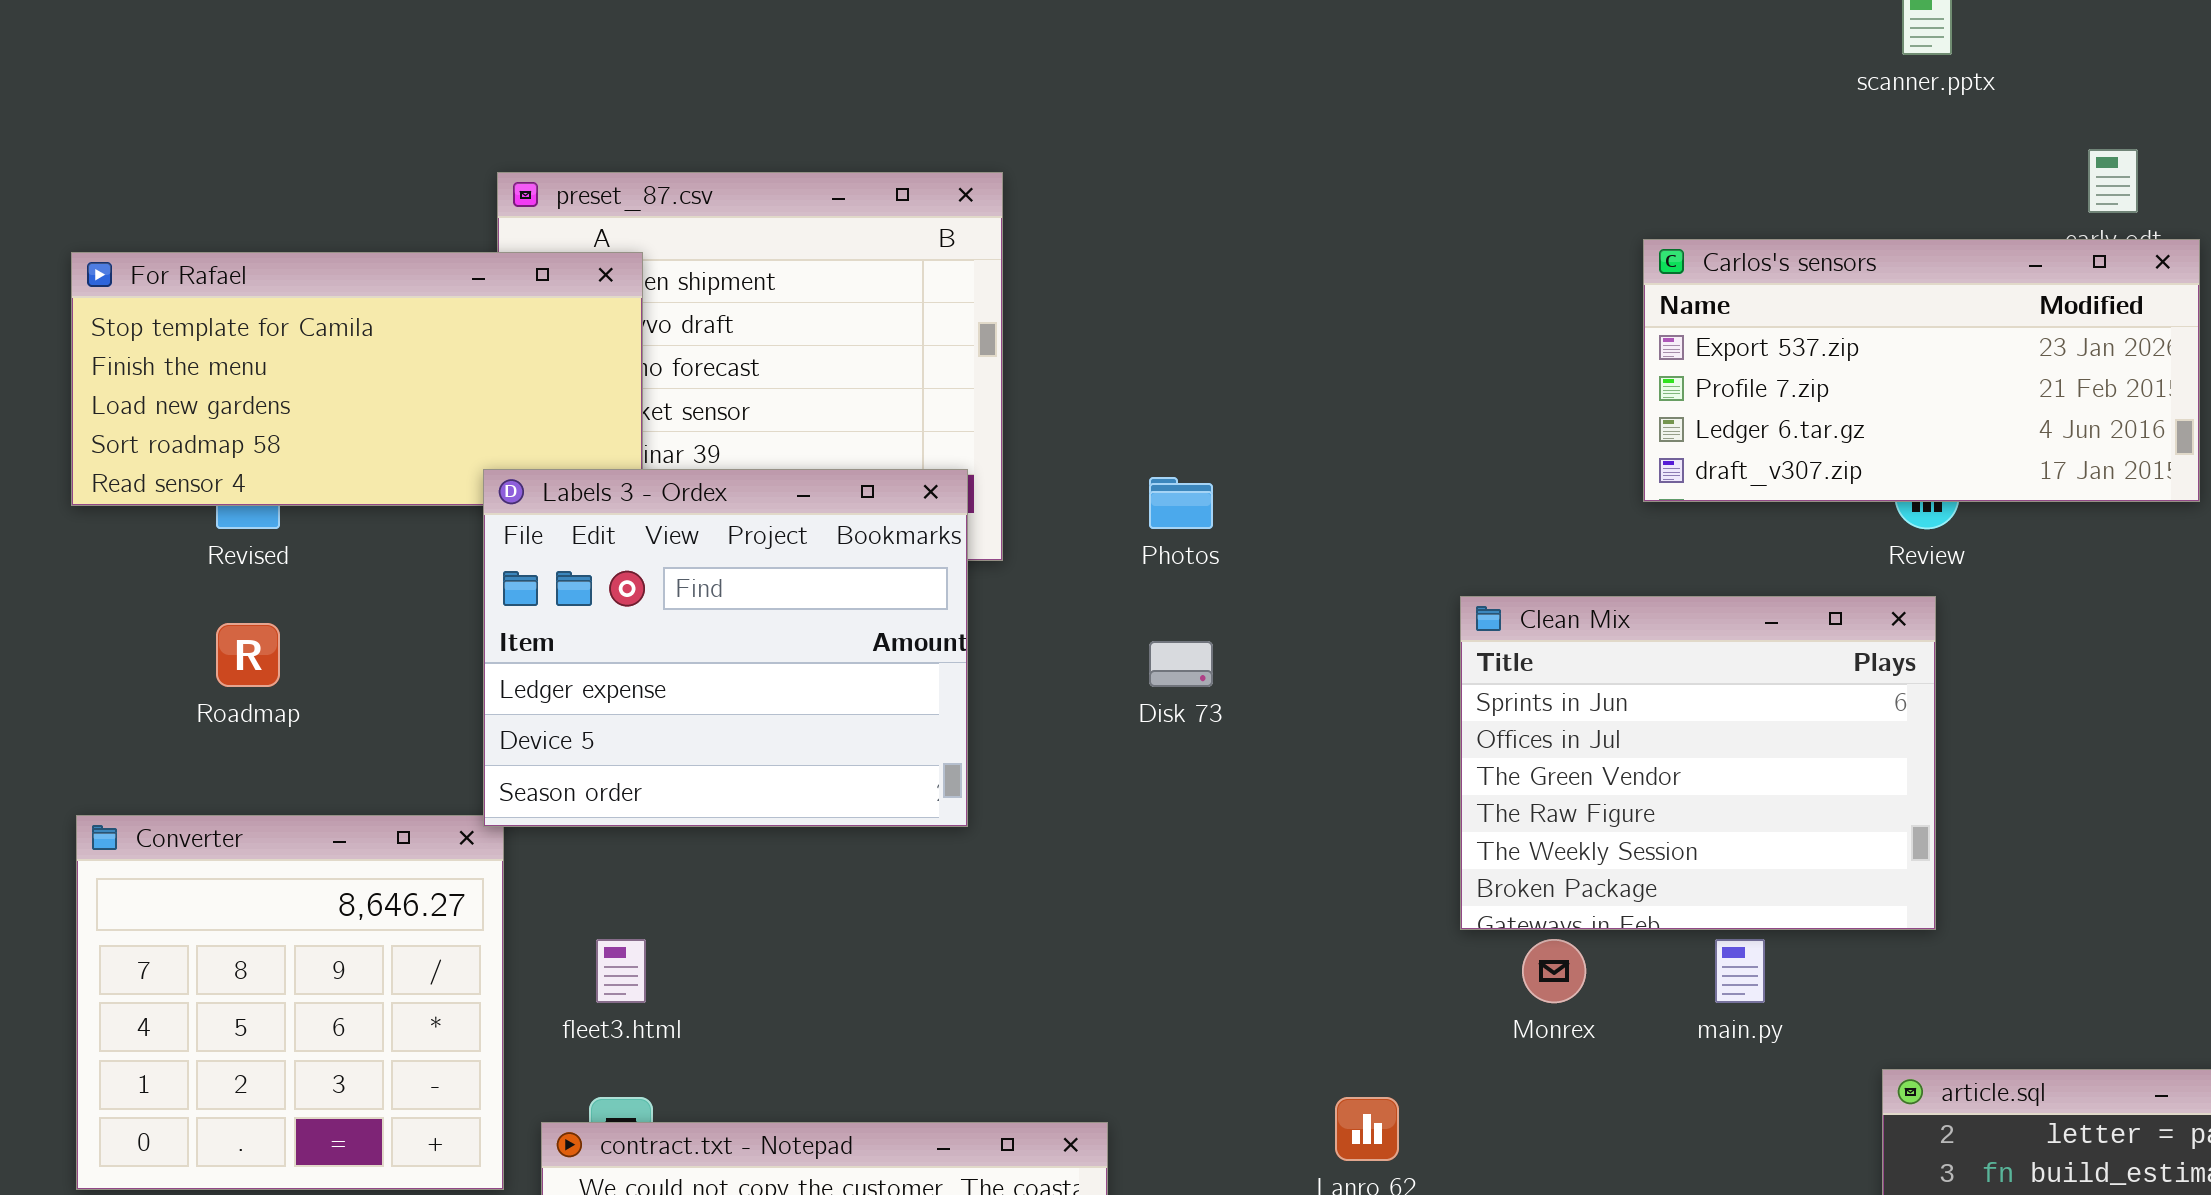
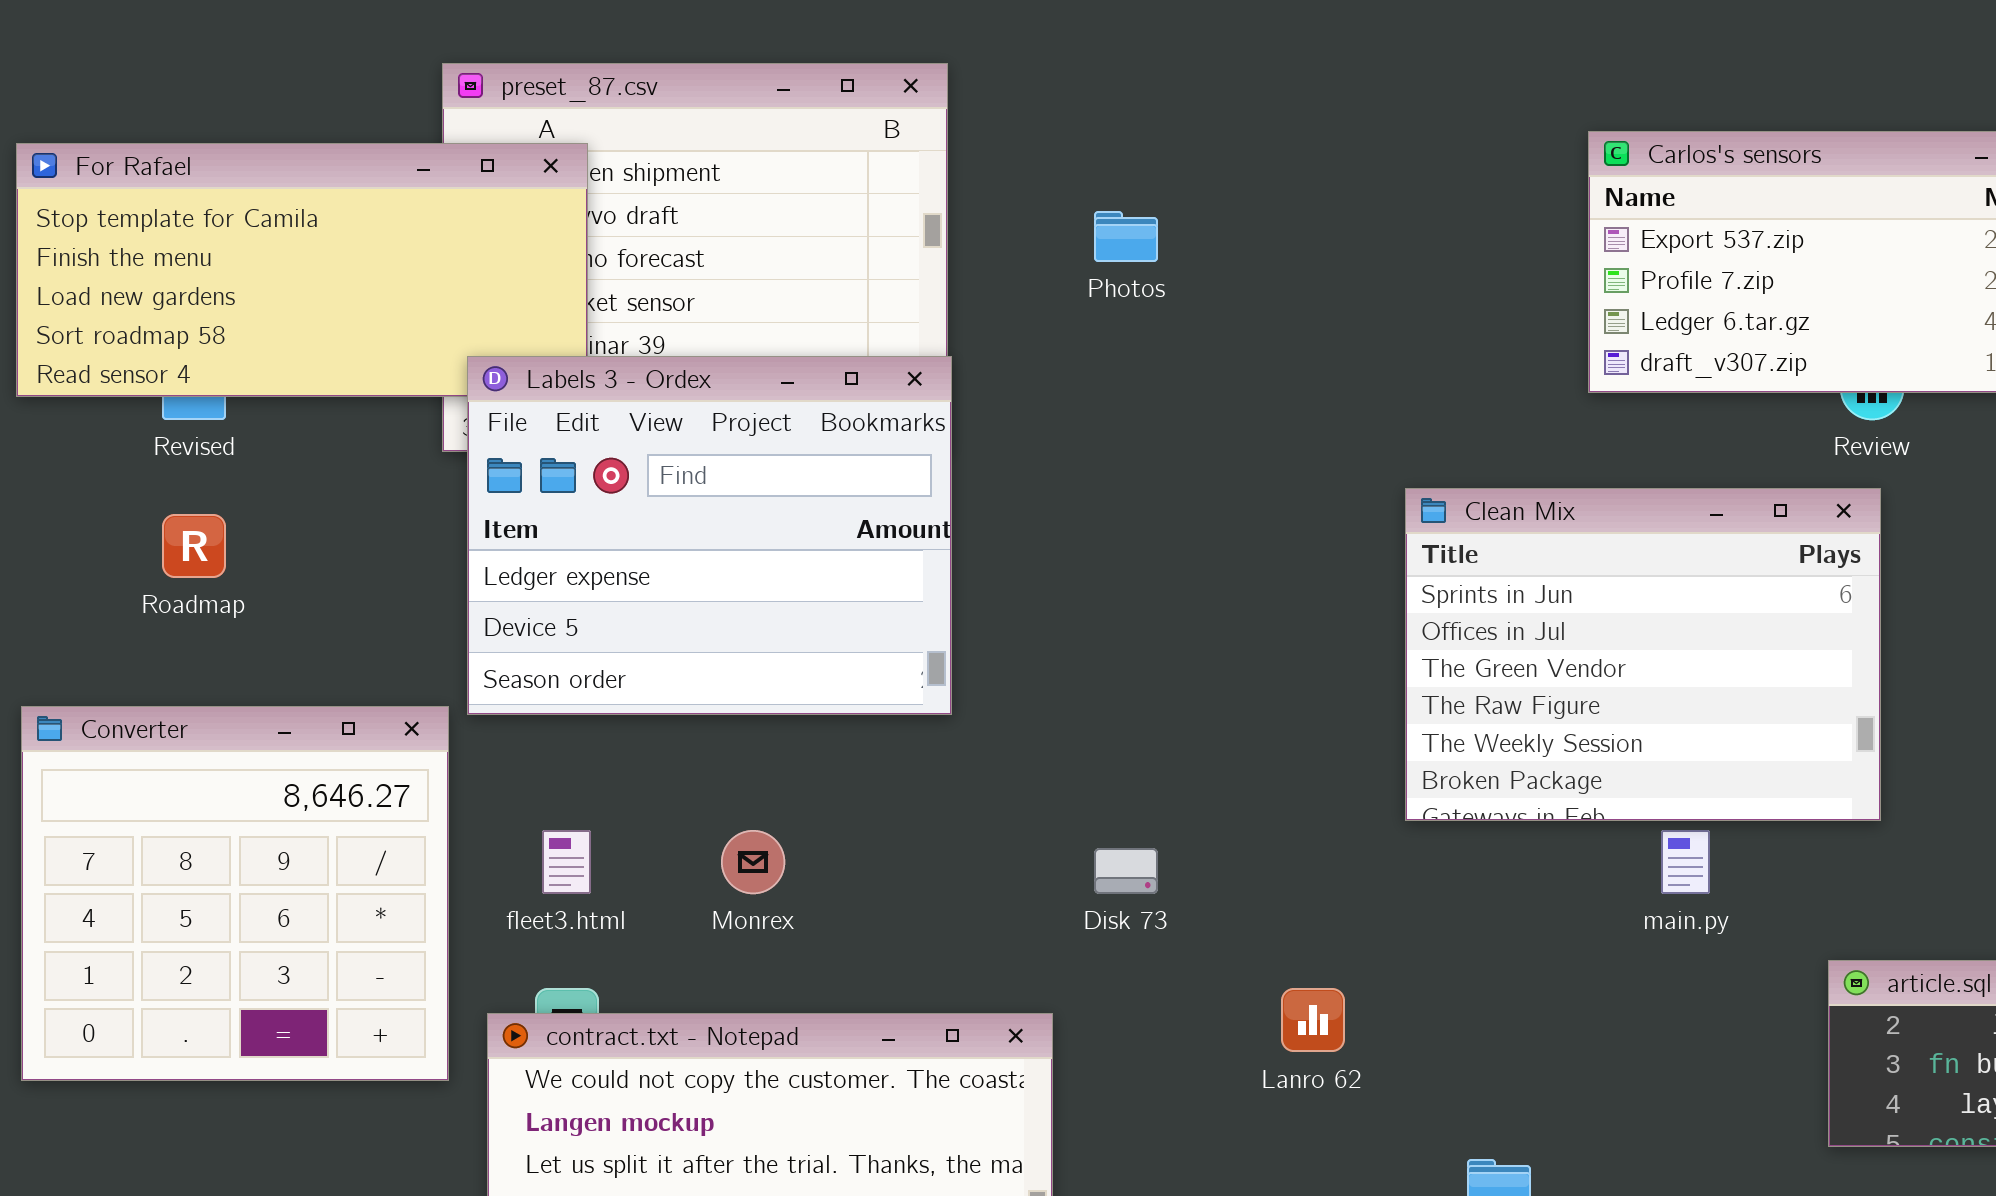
Labels 3 - Ordex: [483,469,968,827] -> [467,356,952,715], moved
Photos: [1149,477,1213,529] -> [1094,211,1158,262], moved
Disk 73: [1149,641,1213,687] -> [1094,848,1158,894], moved
Monrex: [1522,939,1586,1003] -> [721,830,785,894], moved

